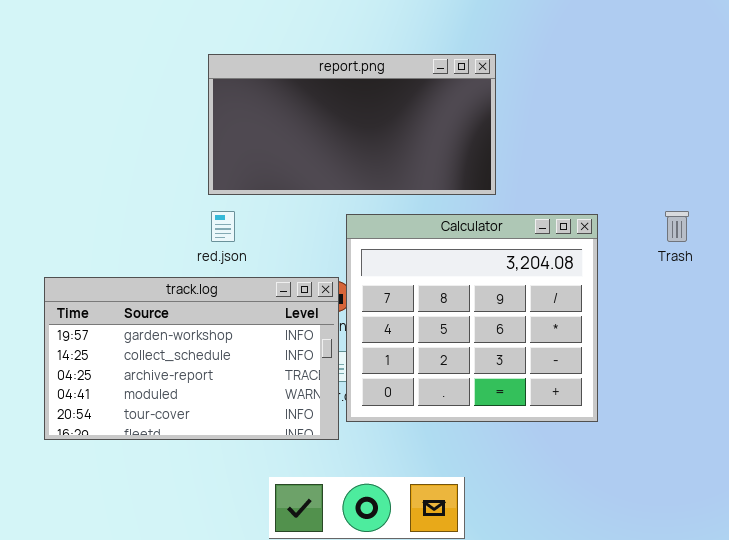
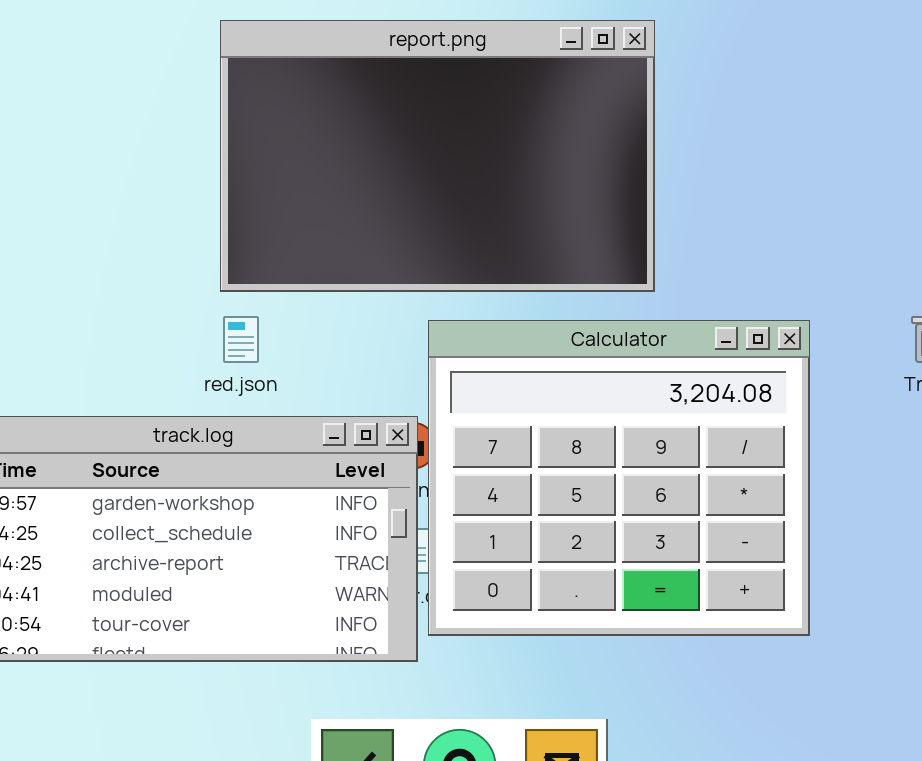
report.png: [208,54,496,195] -> [220,20,655,292], resized

